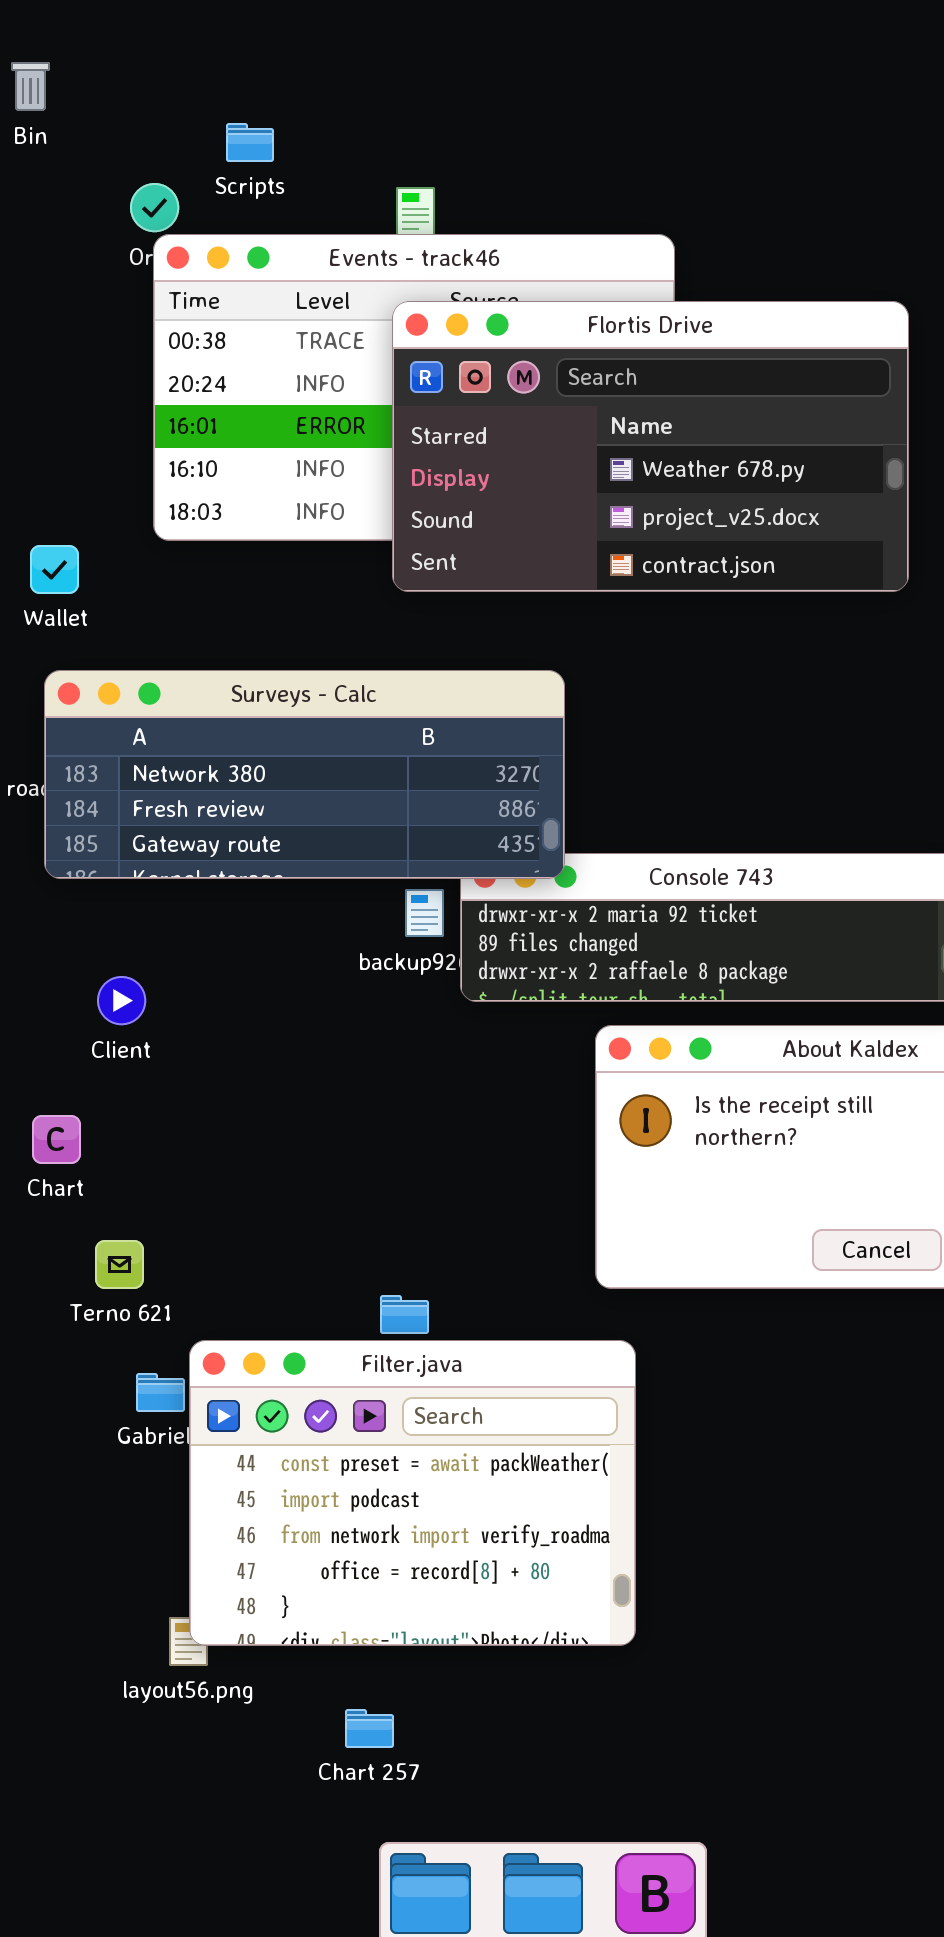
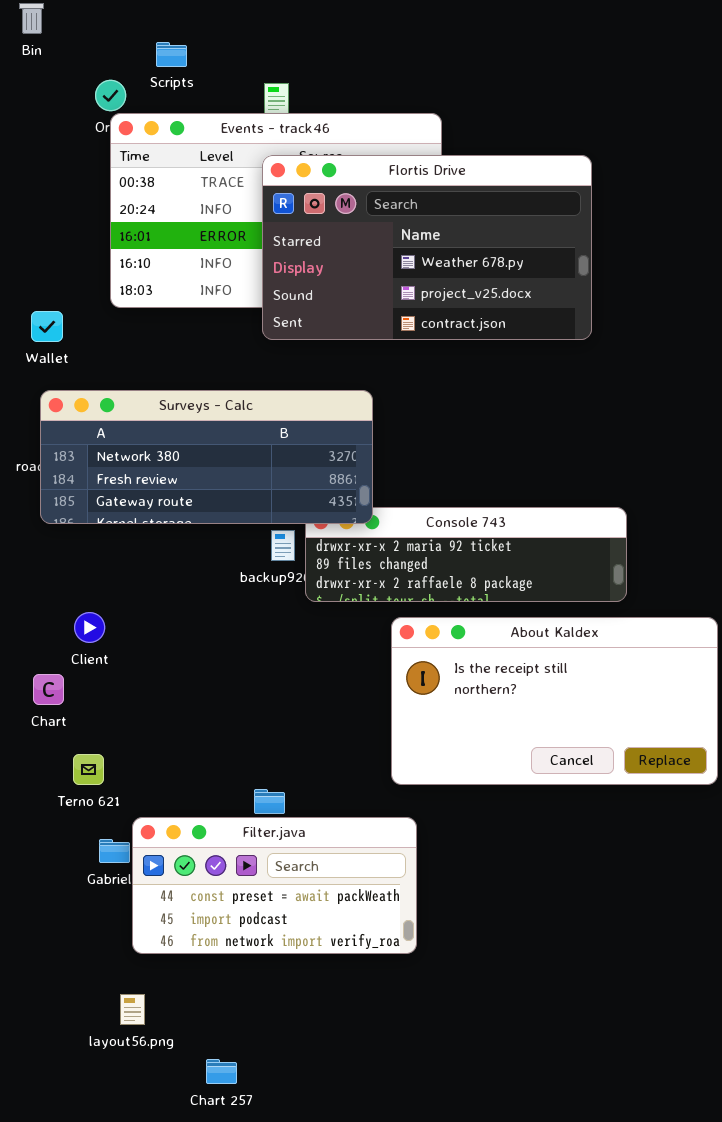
Client: [97,976,146,1025] -> [74,612,105,643], moved
Filter.java: [189,1340,636,1646] -> [132,817,417,954], resized
Chart 257: [345,1709,394,1748] -> [206,1059,237,1084], moved

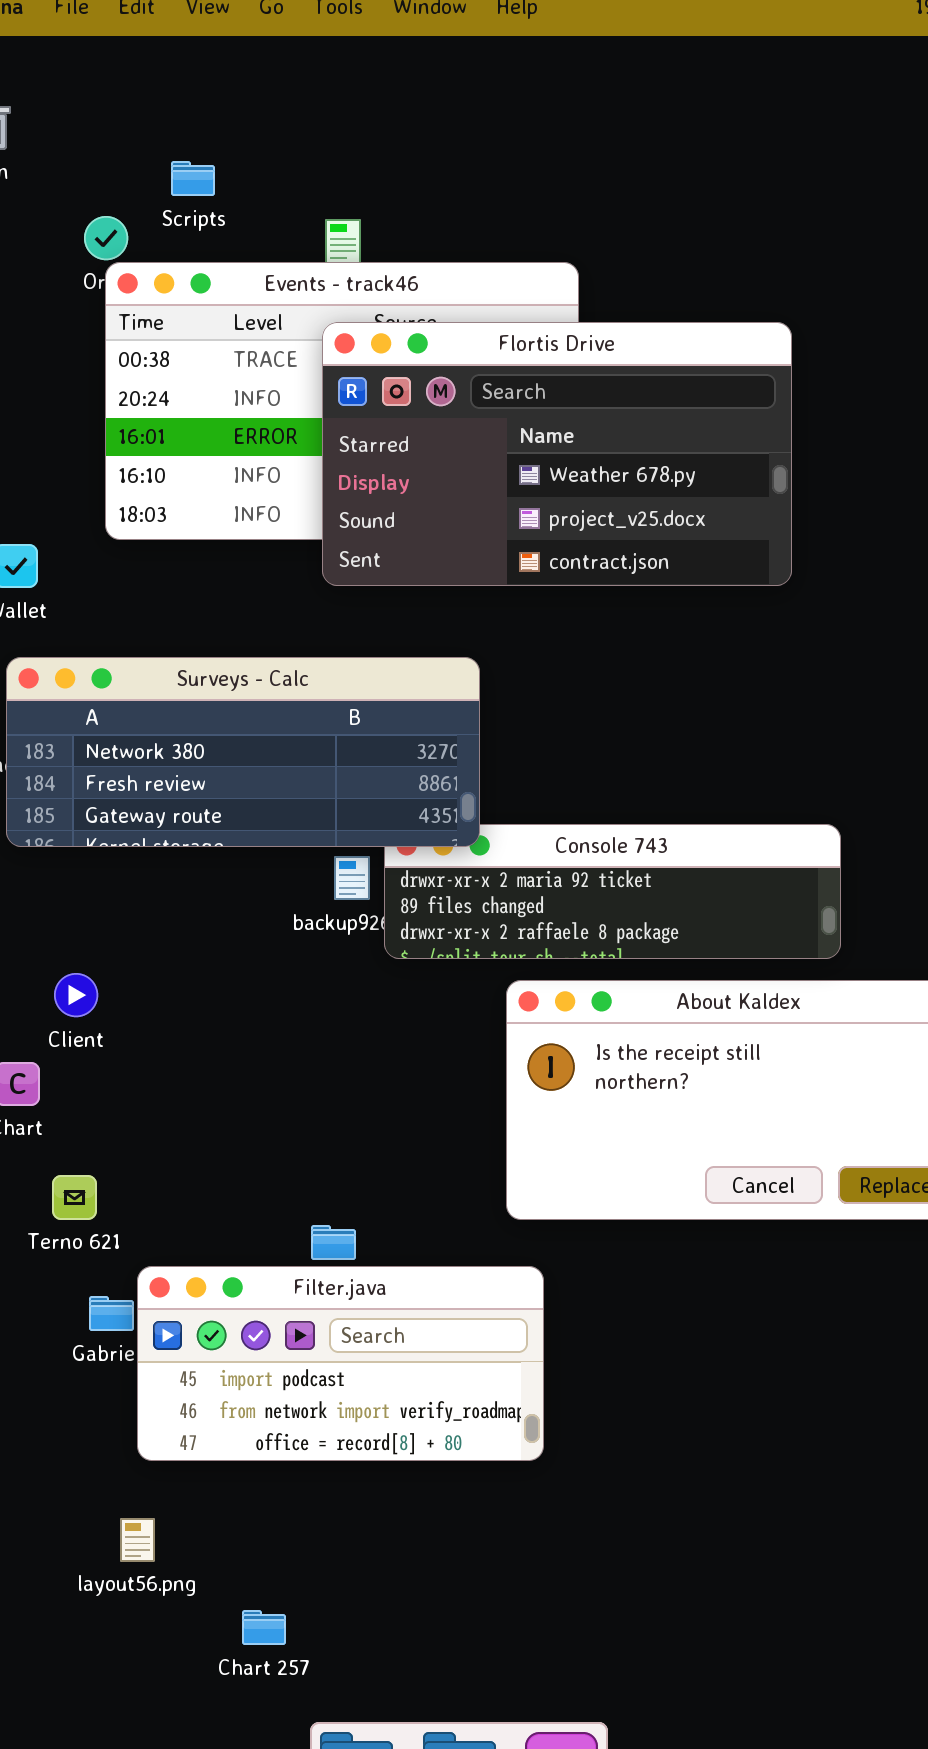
Filter.java: [132,817,417,954] -> [137,1266,544,1461], scrolled down 1 row

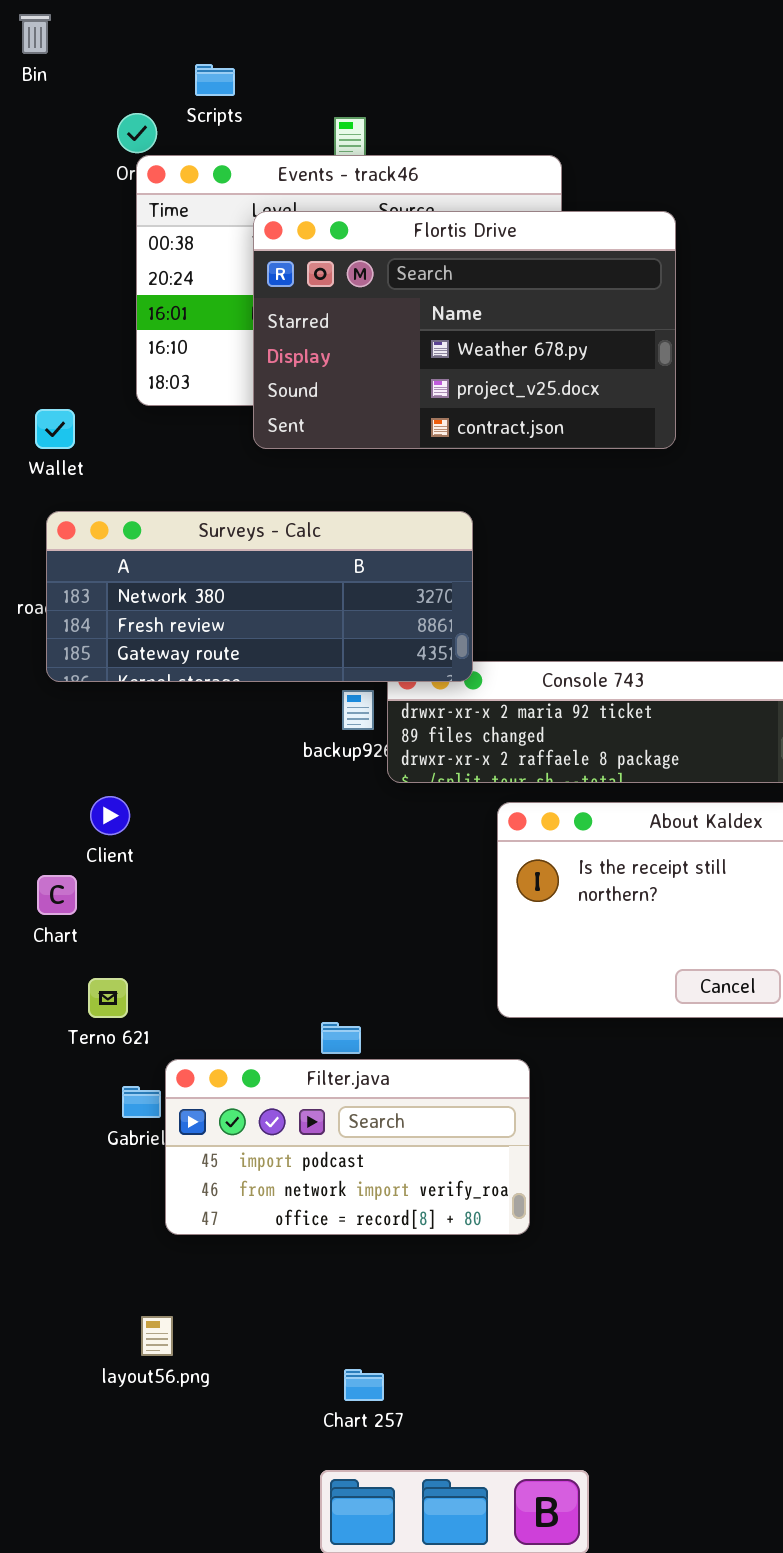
Flortis Drive: [322,322,792,586] -> [253,211,676,449], moved
layout56.png: [120,1518,155,1562] -> [141,1316,173,1356], moved
Chart 257: [242,1610,286,1645] -> [344,1369,384,1401], moved

